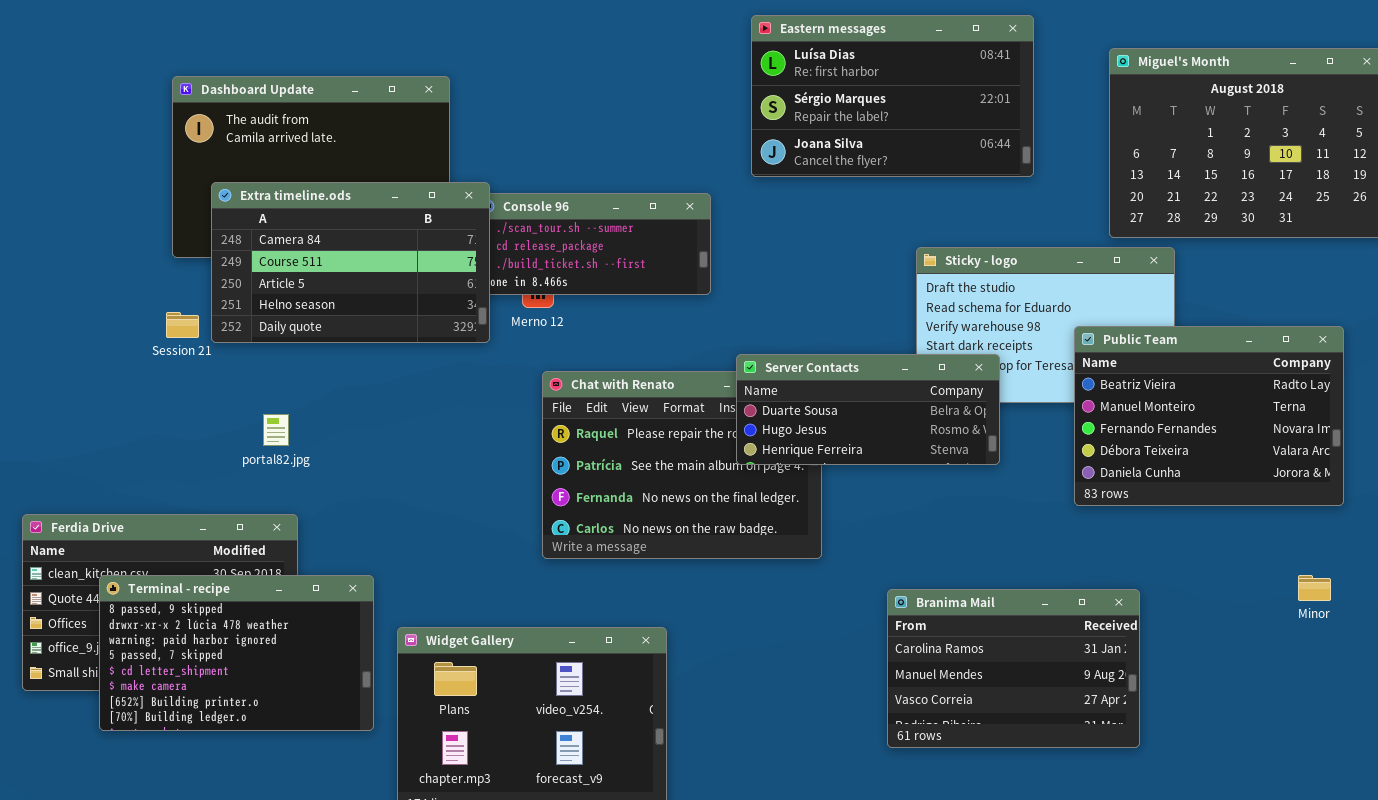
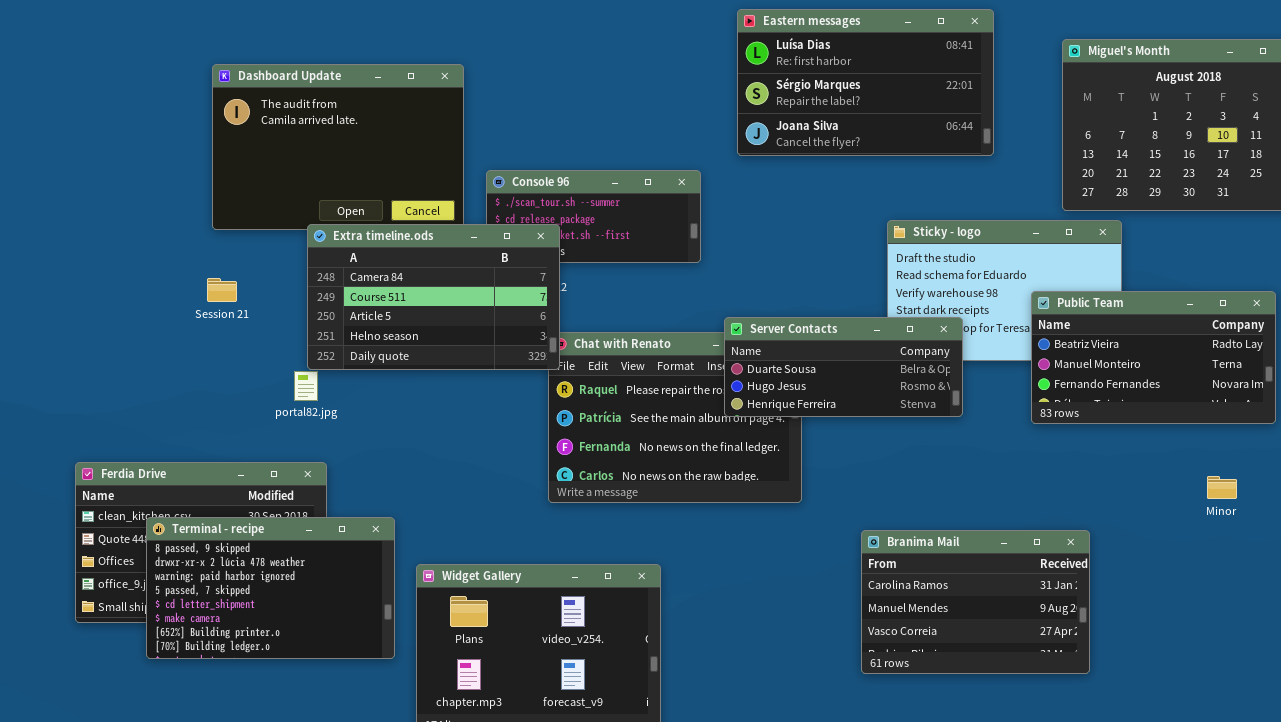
Extra timeline.ods: [211,182,490,343] -> [307,224,560,370], moved
Public Team: [1074,326,1344,506] -> [1031,291,1276,424], resized
Minor: [1298,575,1331,601] -> [1207,476,1237,499], moved

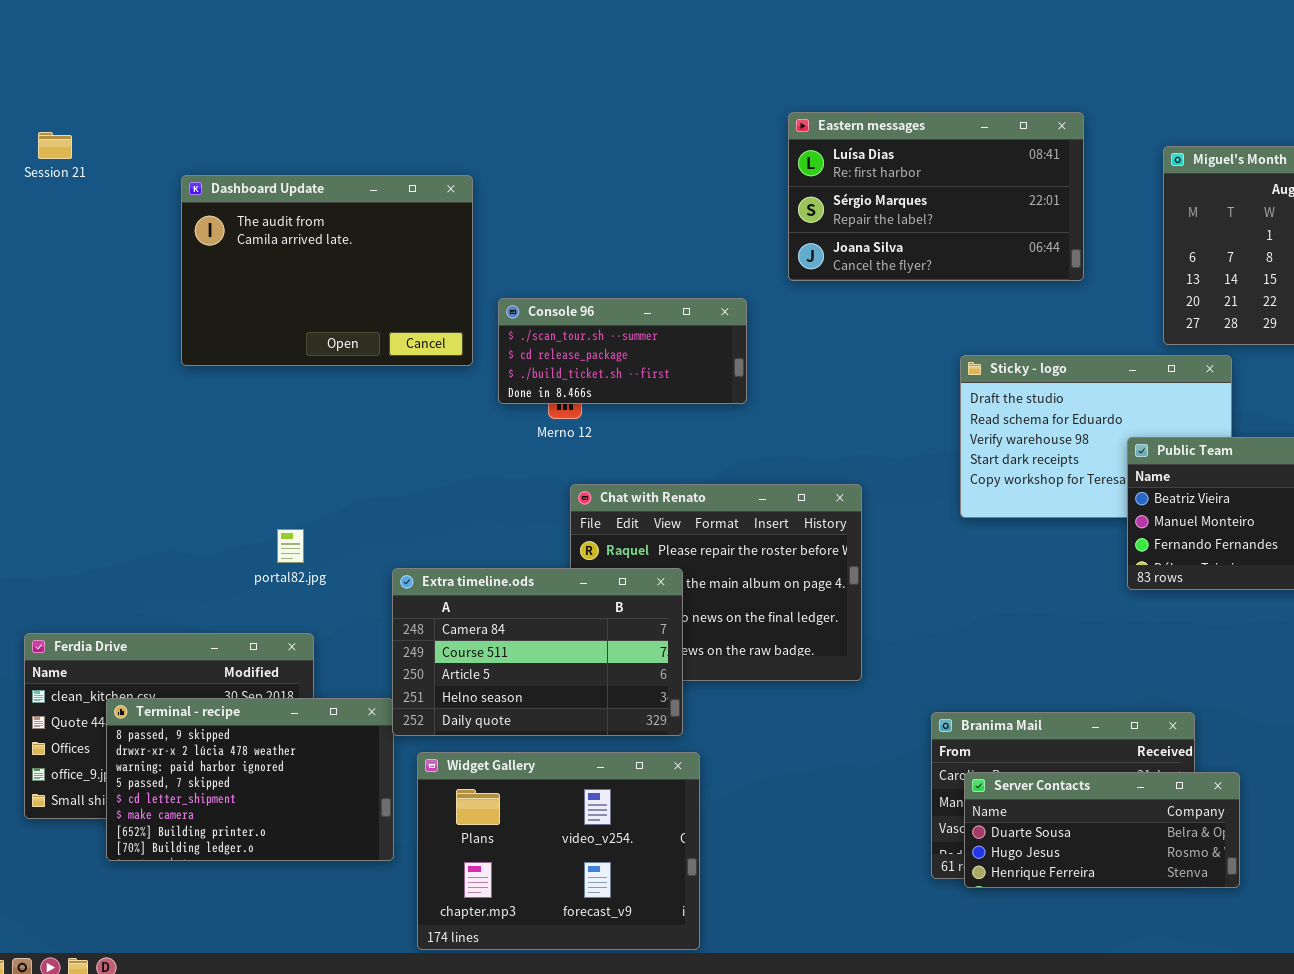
Extra timeline.ods: [307,224,560,370] -> [392,568,683,736], moved
Session 21: [207,278,237,302] -> [38,132,72,159], moved
Server Contacts: [724,317,963,417] -> [964,772,1240,888], moved

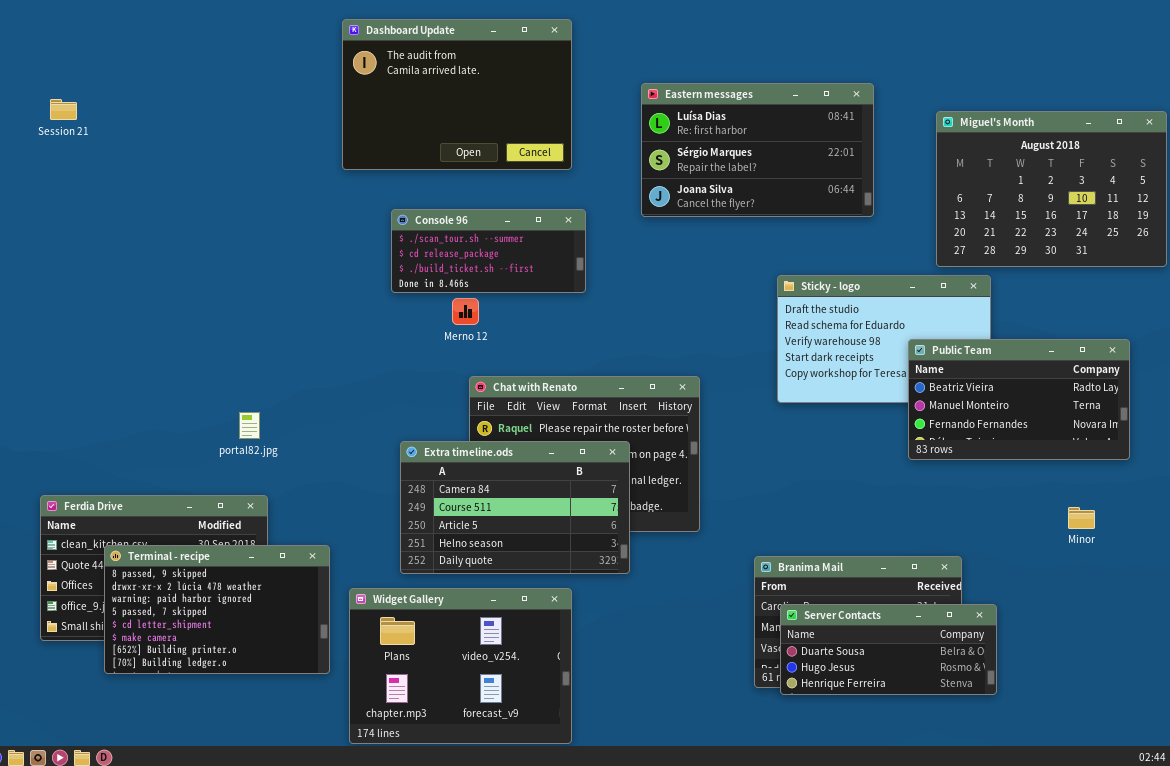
Dashboard Update: [181,175,473,366] -> [342,19,572,170], moved
Console 96: [498,298,747,404] -> [391,209,586,293], moved
Extra timeline.ods: [392,568,683,736] -> [400,441,630,574], moved

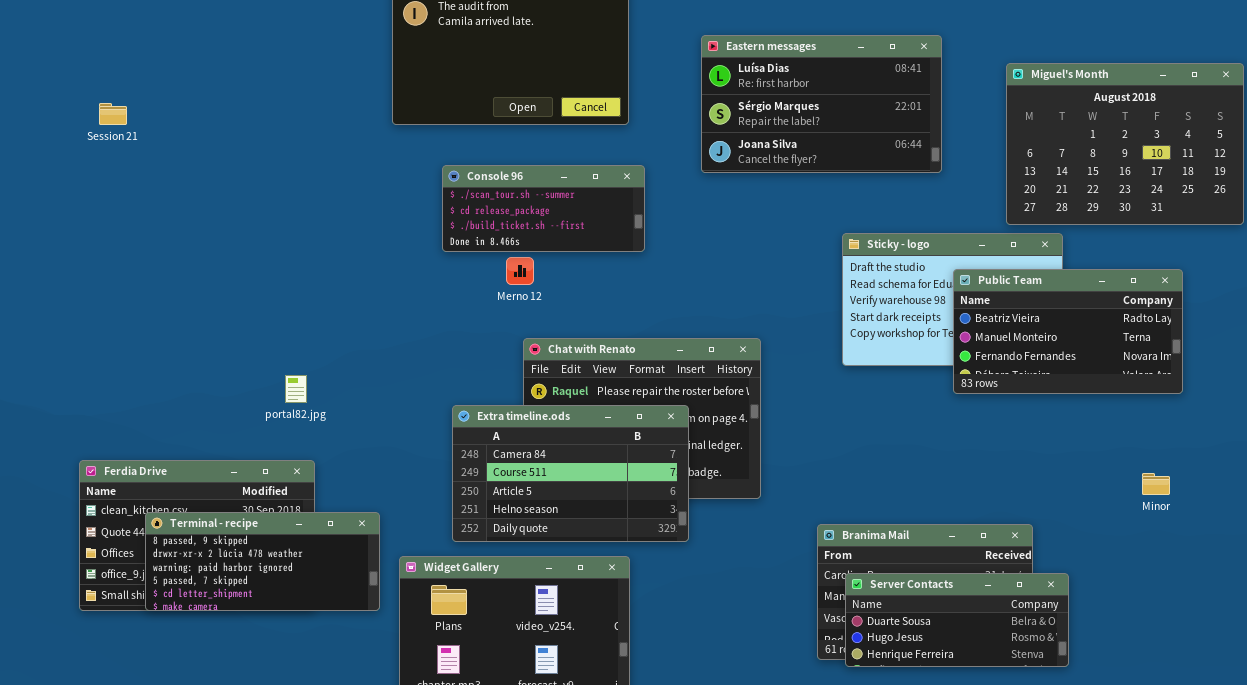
Session 21: [50,99,77,120] -> [99,103,127,125], moved
Public Team: [908,339,1130,460] -> [953,269,1183,394], moved
Terminal - recipe: [104,545,330,674] -> [145,512,380,611], resized

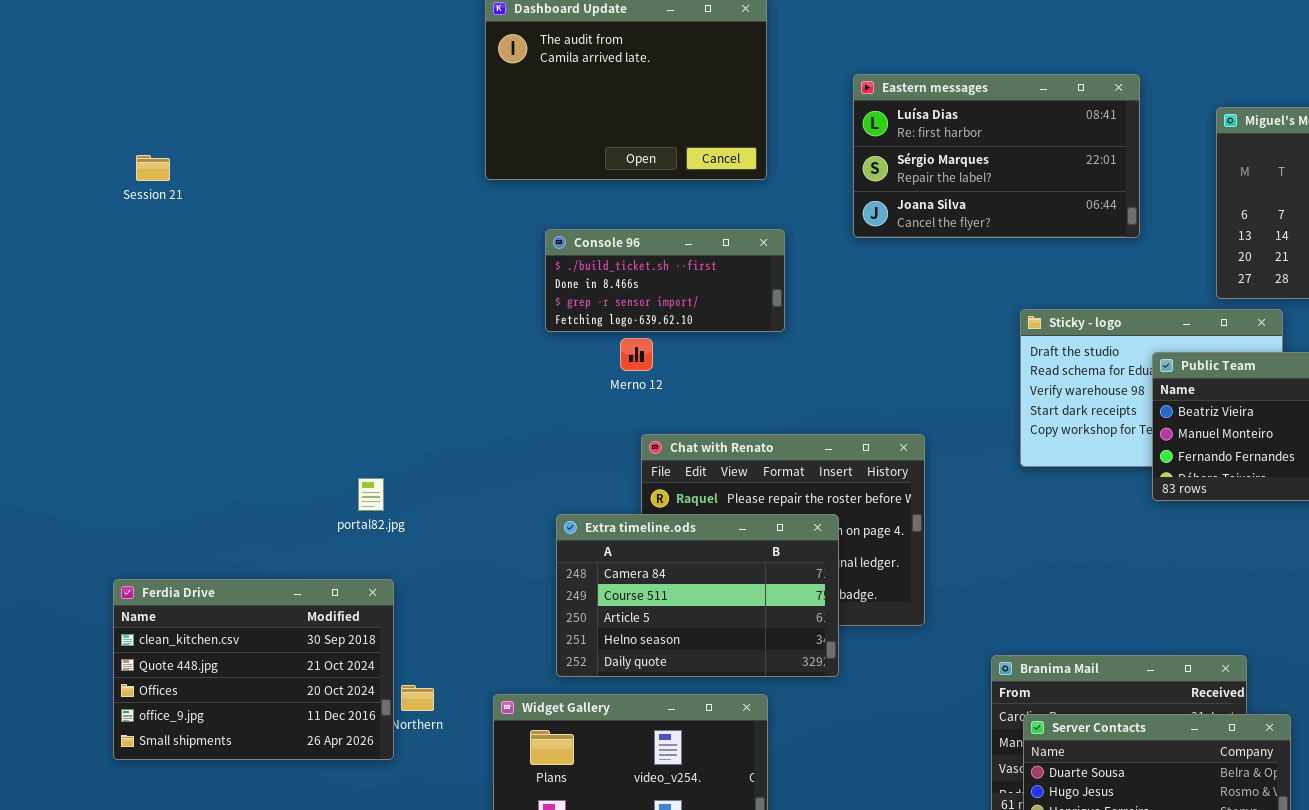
Console 96: [442,165,645,252] -> [545,229,785,332], scrolled down 2 rows
Terminal - recipe: [145,512,380,611] -> none, closed

